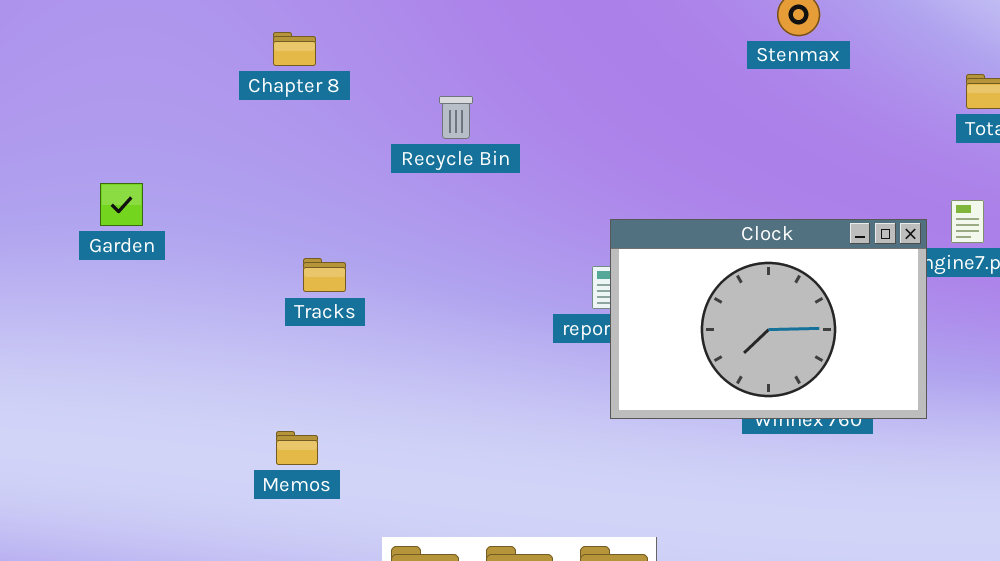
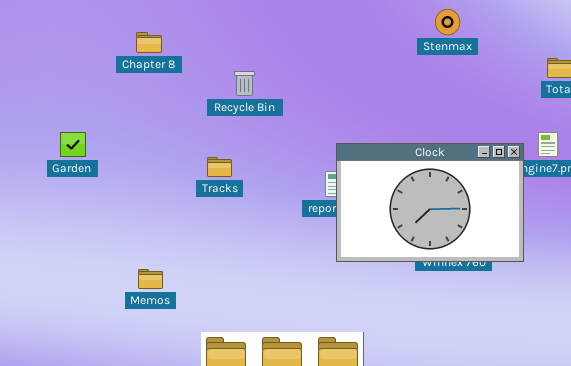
Garden: [100,183,143,226] -> [60,132,86,157], moved
Tracks: [303,258,346,292] -> [207,157,232,177], moved

